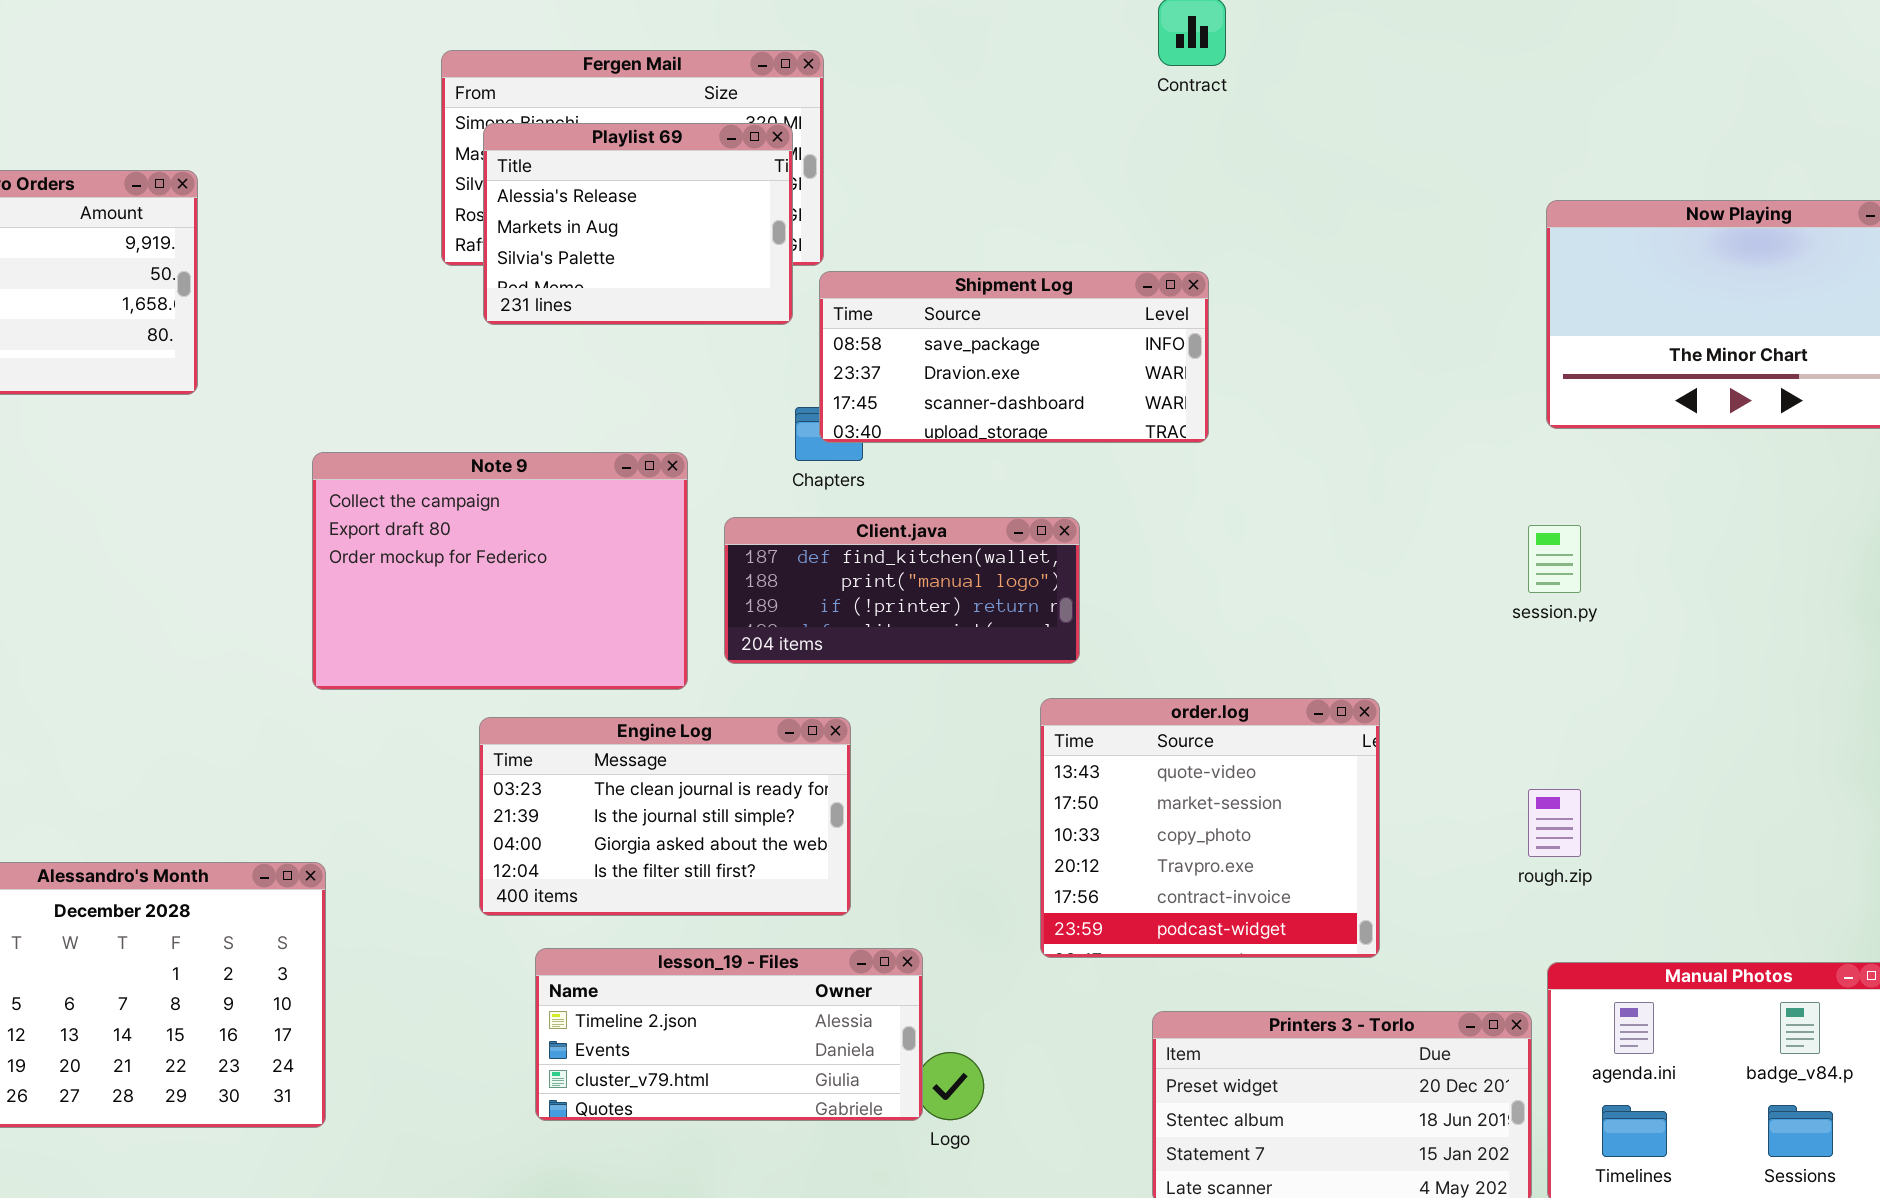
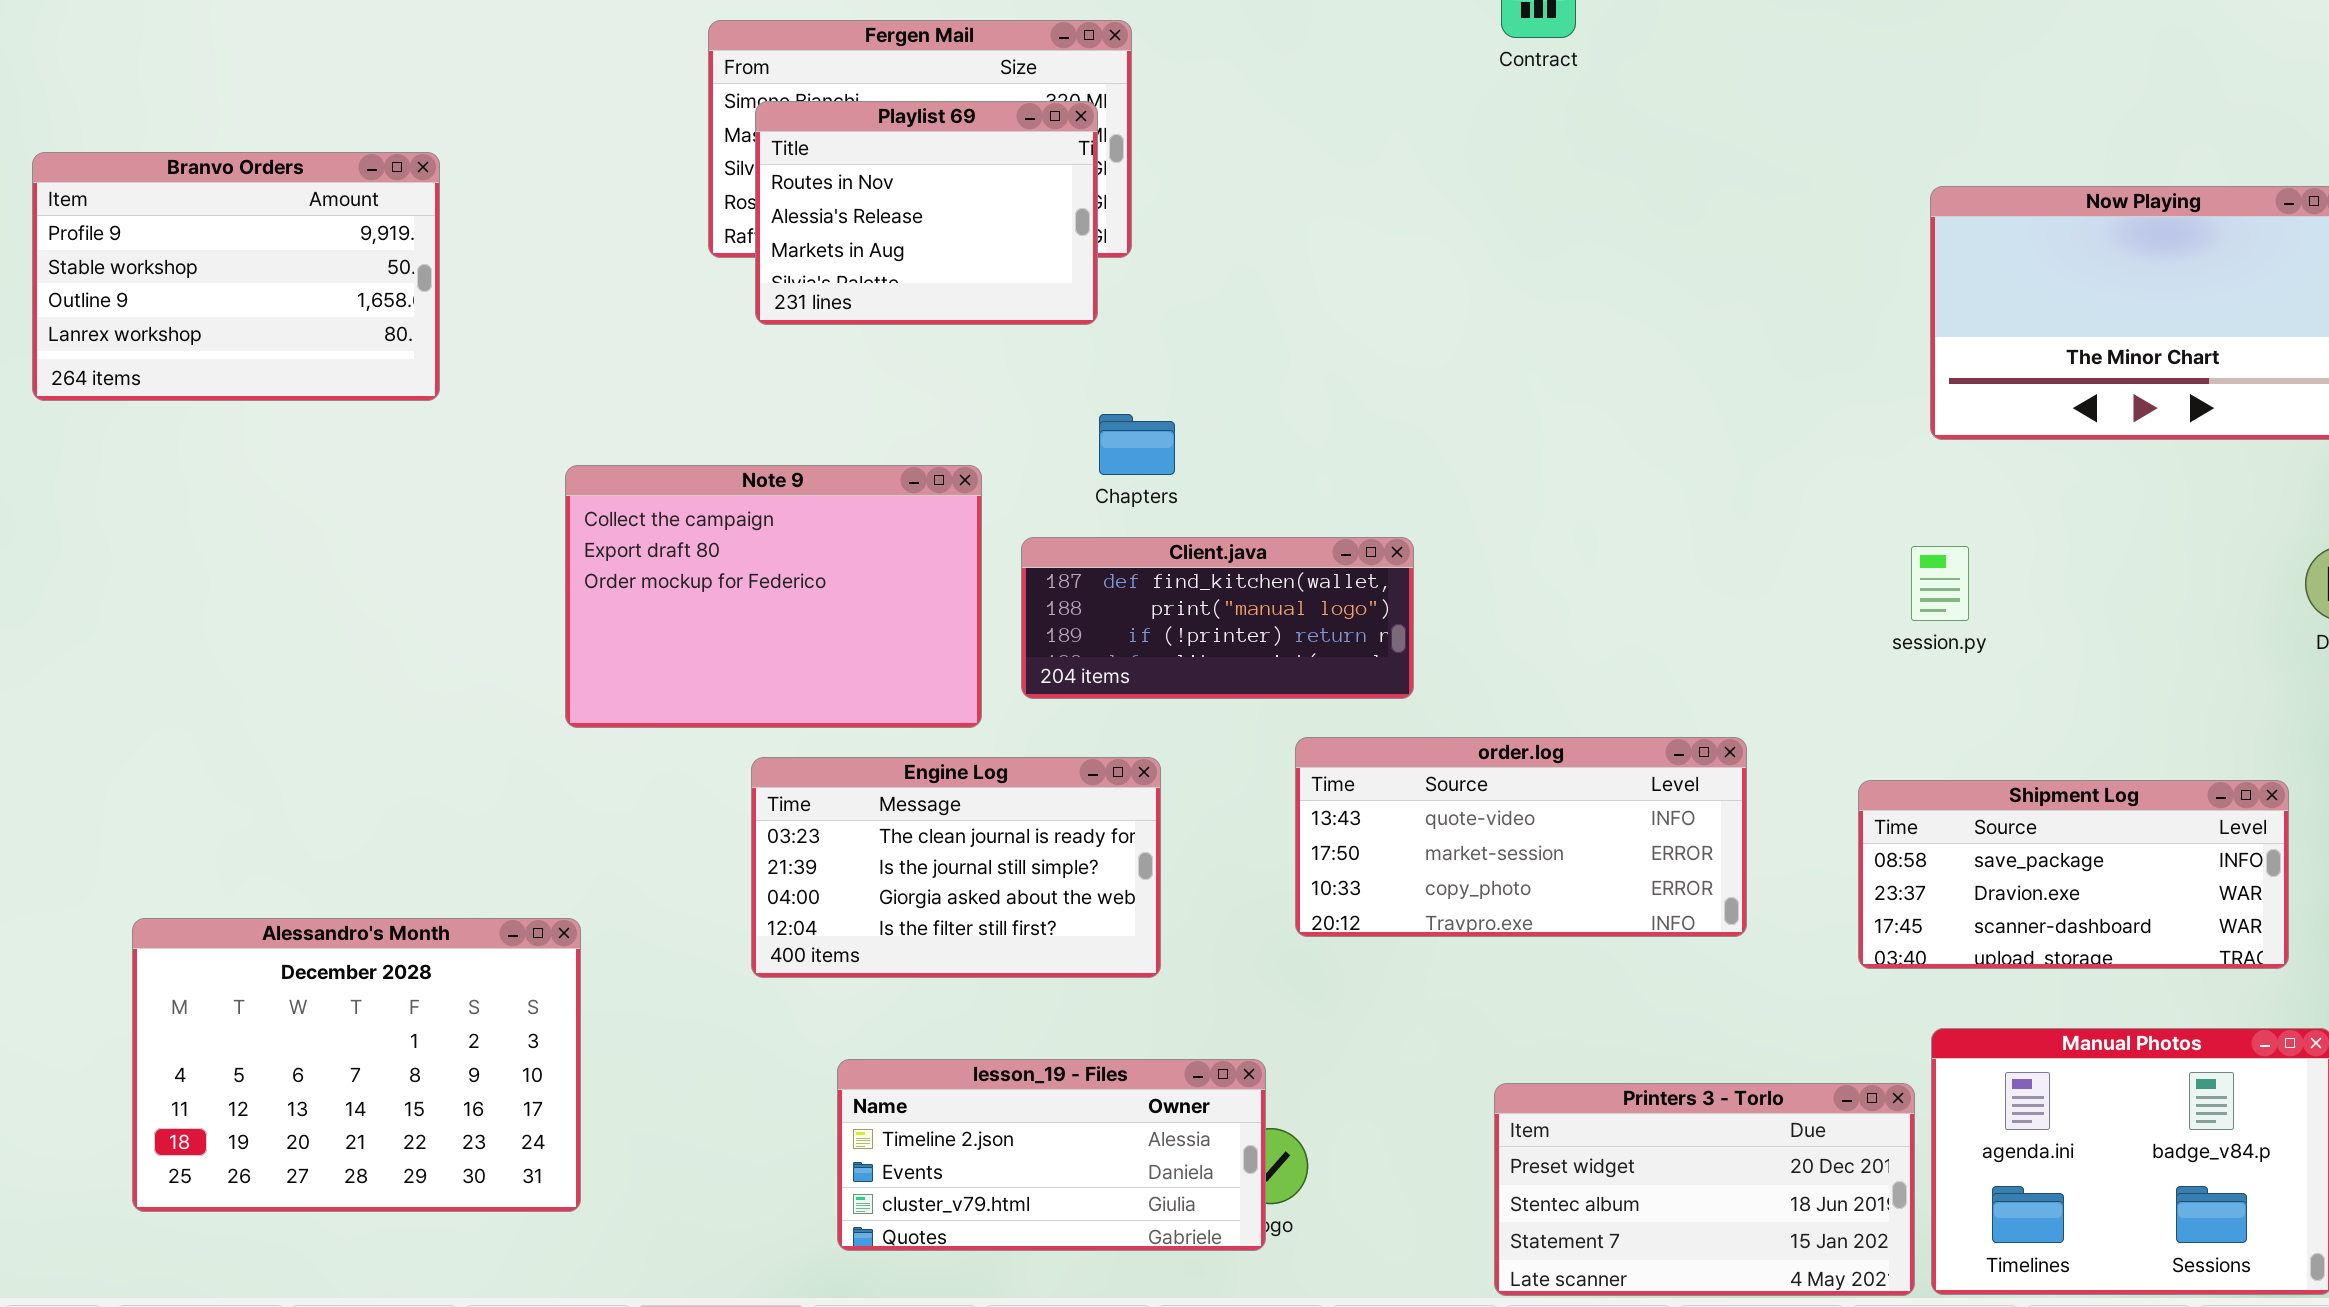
Playlist 69: [483,123,793,325] -> [755,101,1098,325], scrolled up 1 row
Shipment Log: [819,271,1209,443] -> [1858,780,2289,969], moved
order.log: [1040,698,1380,958] -> [1295,737,1747,937], resized
lesson_19 - Files: [535,948,923,1121] -> [837,1059,1266,1251], moved

